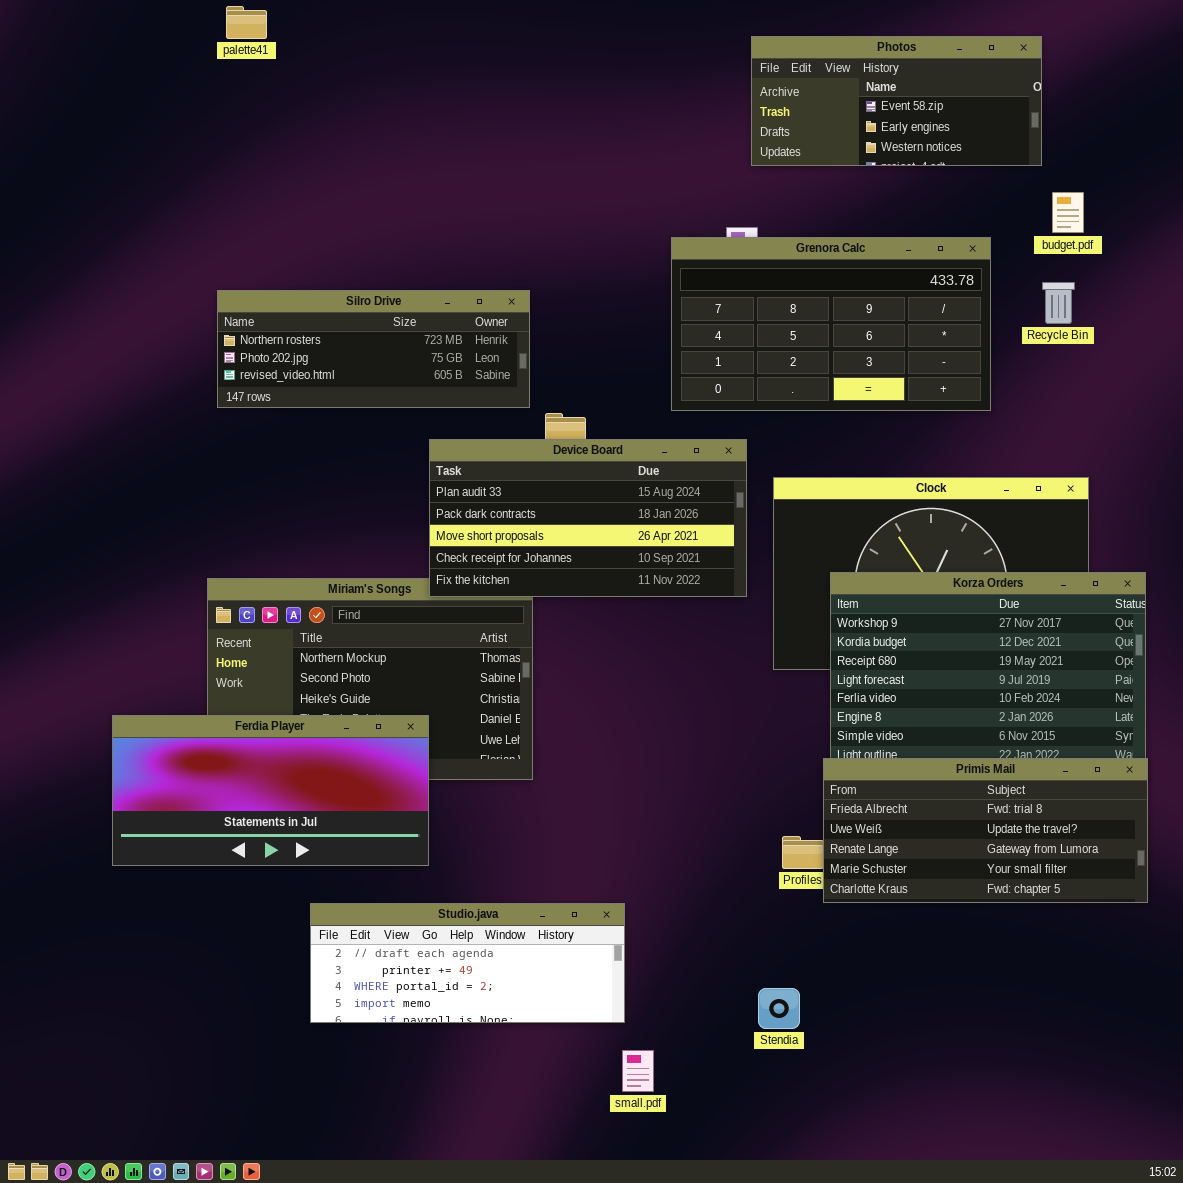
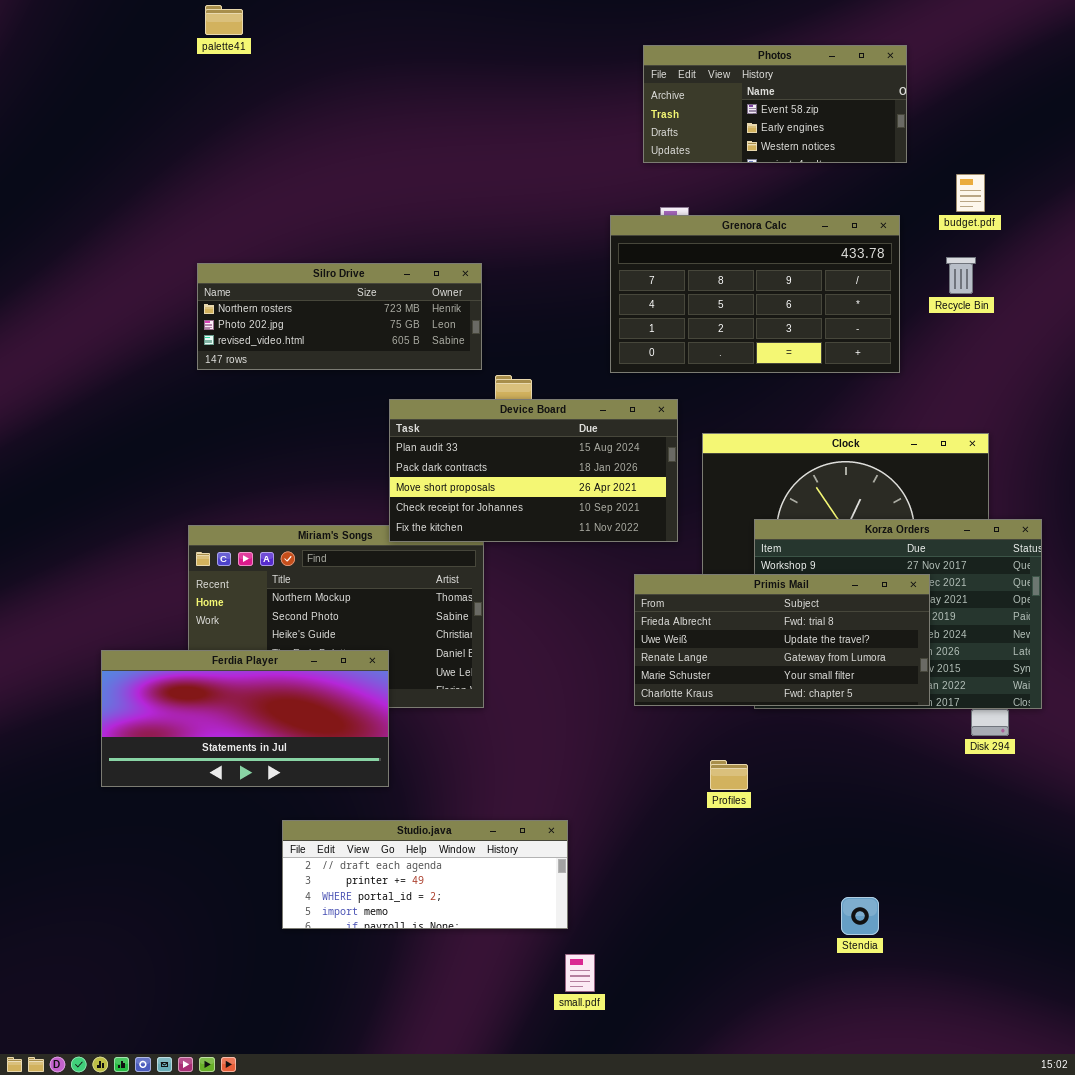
Photos: [751,36,1042,166] -> [643,45,907,163], moved
Primis Mail: [823,758,1148,903] -> [634,574,930,706], moved
Stendia: [758,988,800,1029] -> [841,897,879,935], moved

